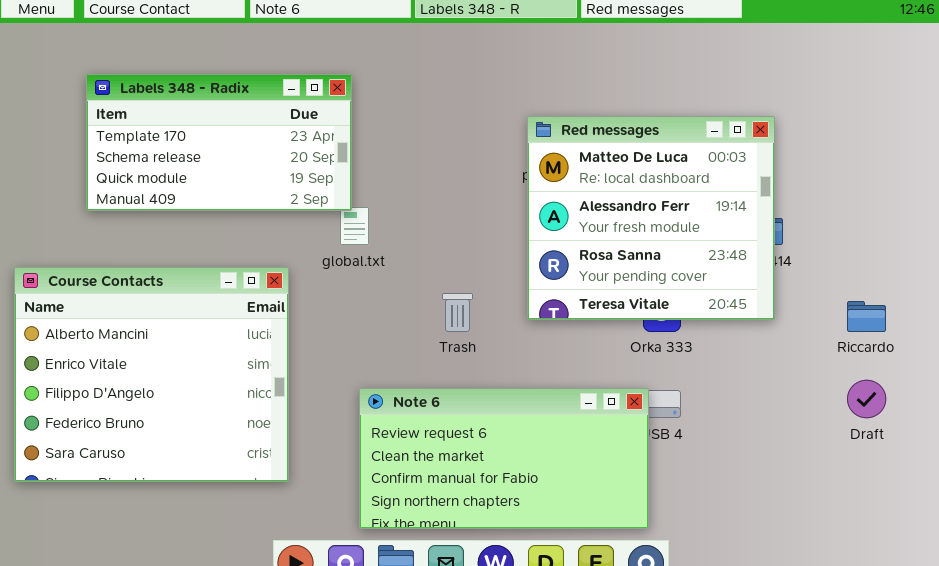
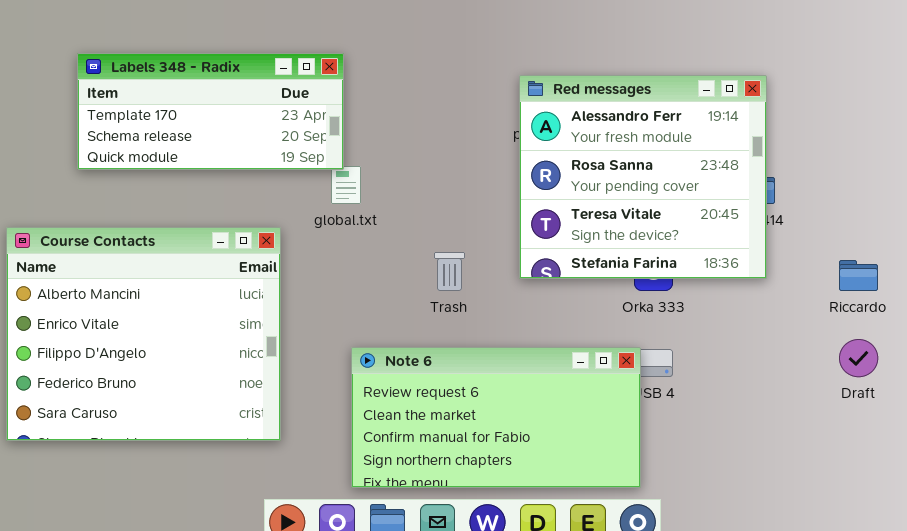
Labels 348 - Radix: [86,74,352,211] -> [77,53,344,170], resized
Red messages: [527,116,775,320] -> [519,75,767,279], scrolled down 1 row

